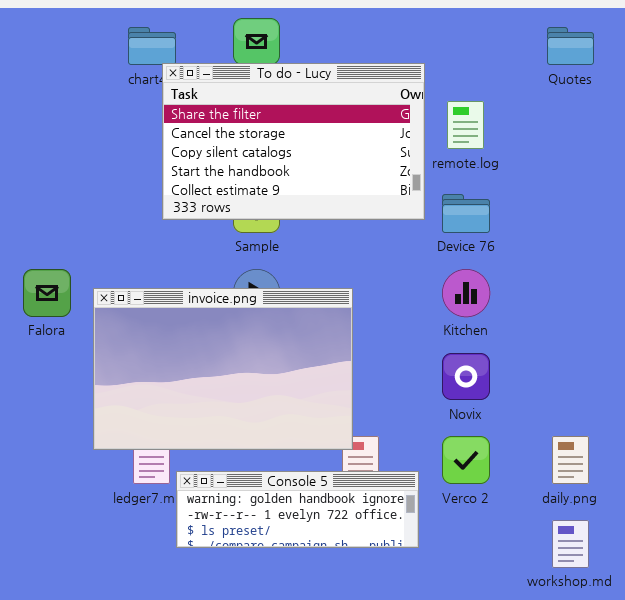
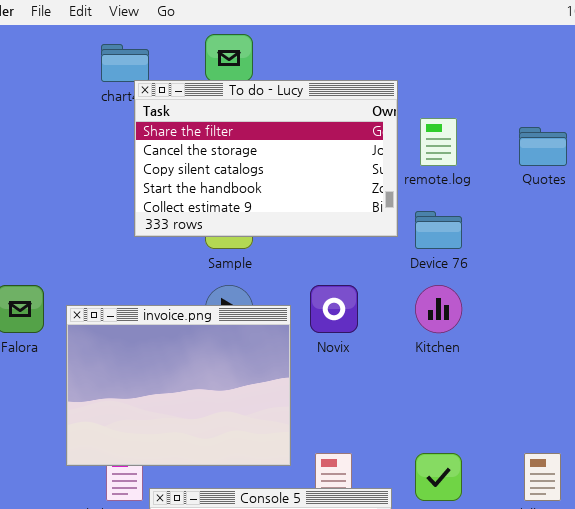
Quotes: [547,27,594,65] -> [519,127,567,166], moved
invoice.png: [93,288,353,450] -> [66,305,291,466], resized
Novix: [442,353,490,400] -> [310,285,358,333], moved

